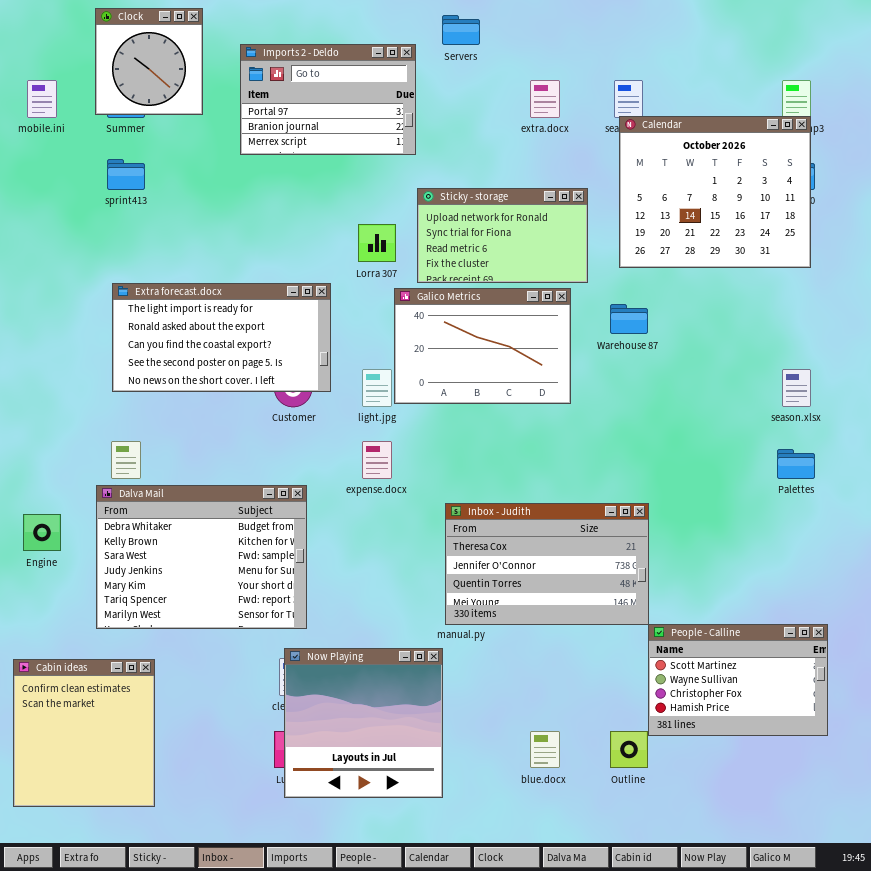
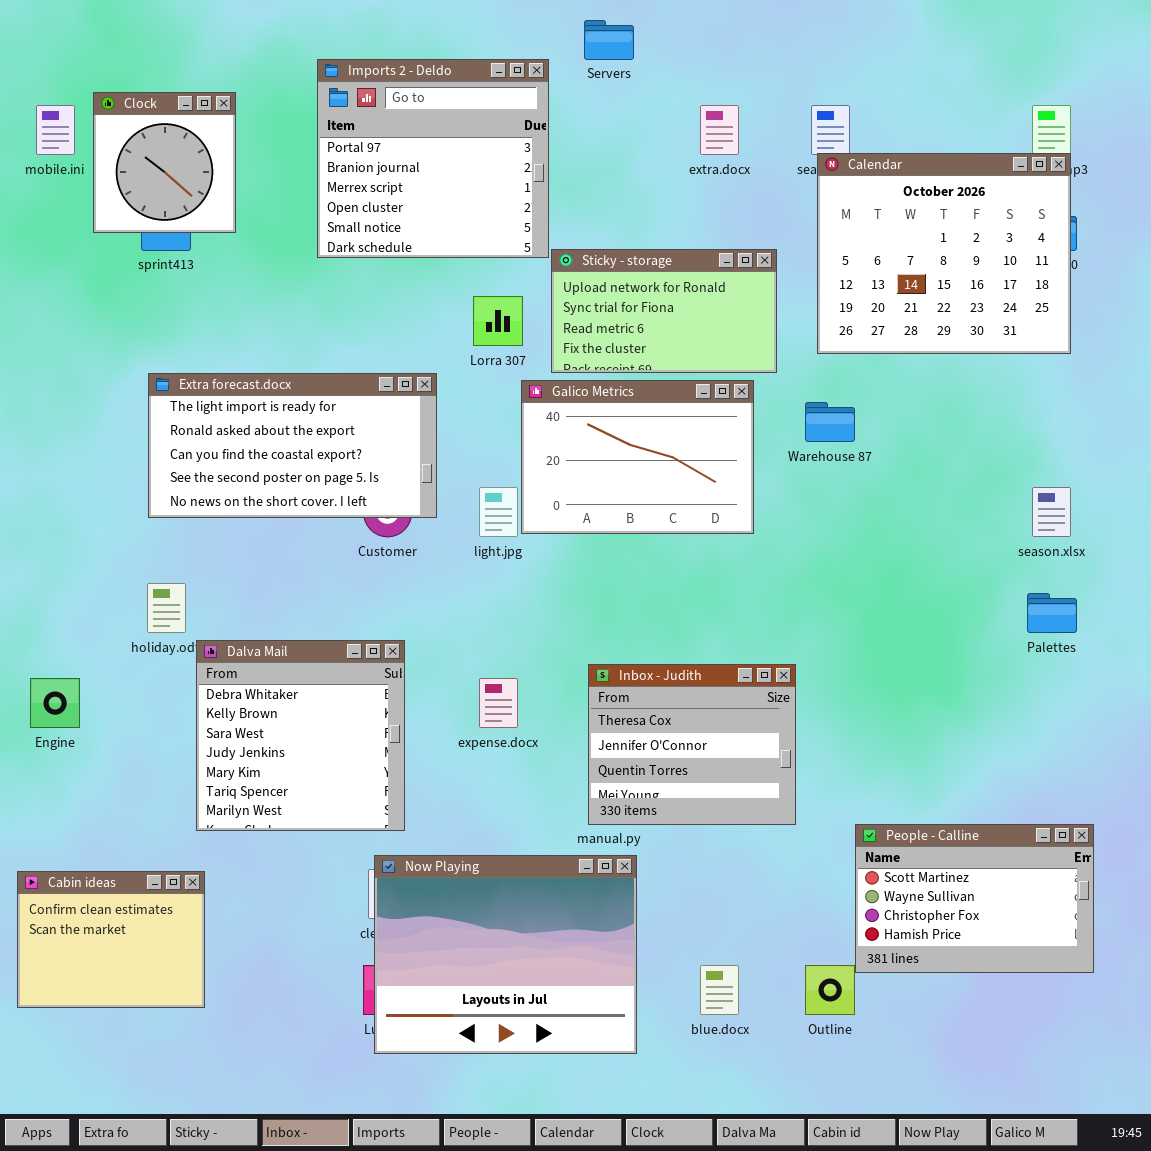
Clock: [95,8,203,115] -> [93,92,236,233], moved
Imports 2 - Deldo: [240,44,416,155] -> [317,59,549,258], resized
expense.docx: [362,441,392,479] -> [479,678,518,728], moved
Dalva Mail: [96,485,307,629] -> [196,640,405,831], resized
Inbox - Judith: [445,503,649,625] -> [588,664,796,825], resized
Now Playing: [284,648,443,798] -> [374,855,637,1054], resized
Cabin ideas: [13,659,155,807] -> [17,871,205,1008], resized

